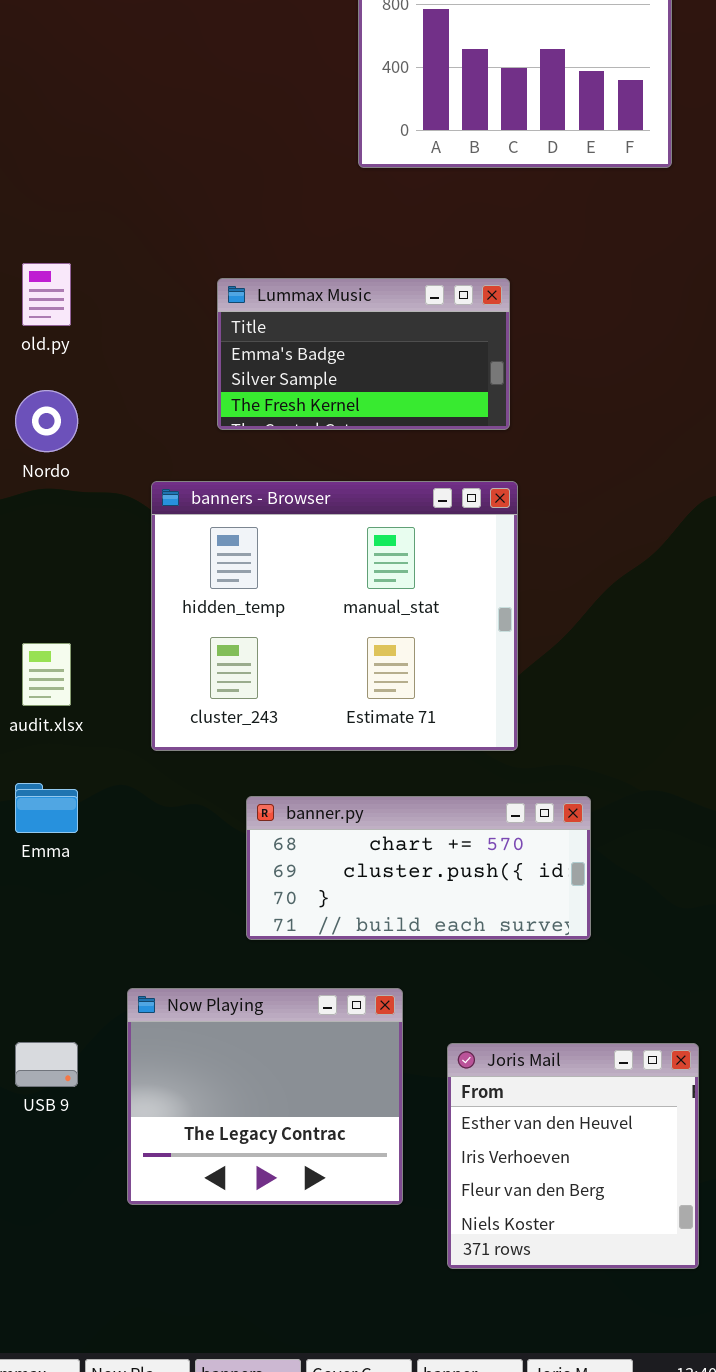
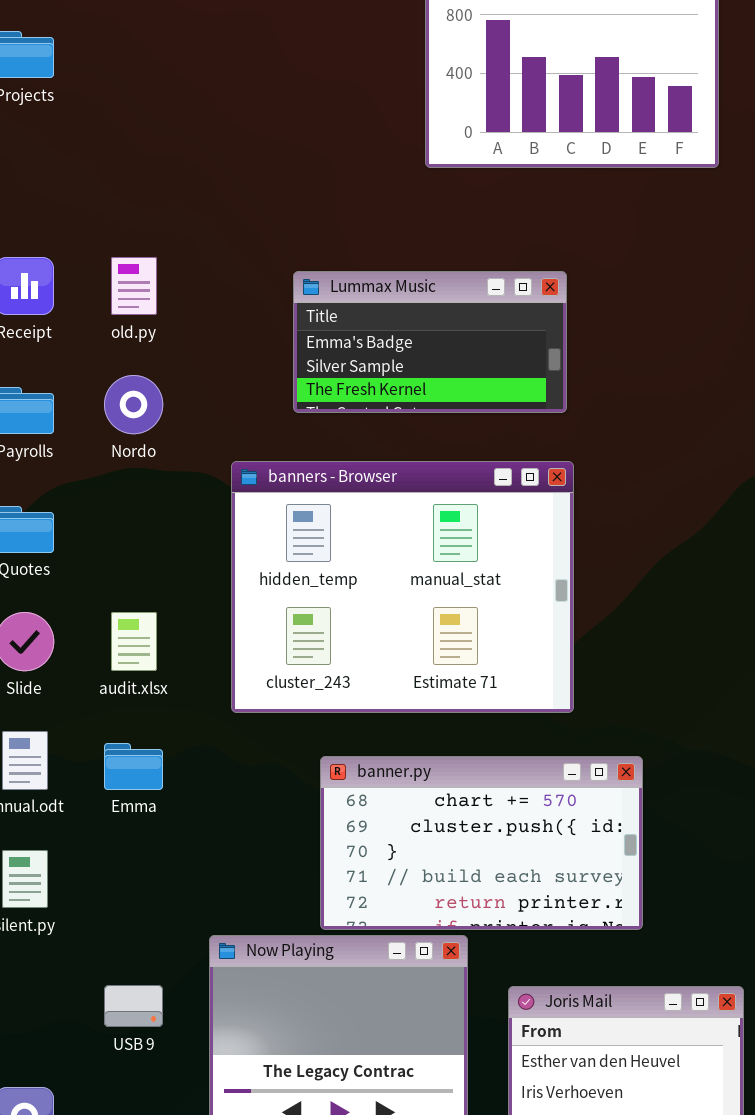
banner.py: [246,796,591,940] -> [320,756,643,930], resized

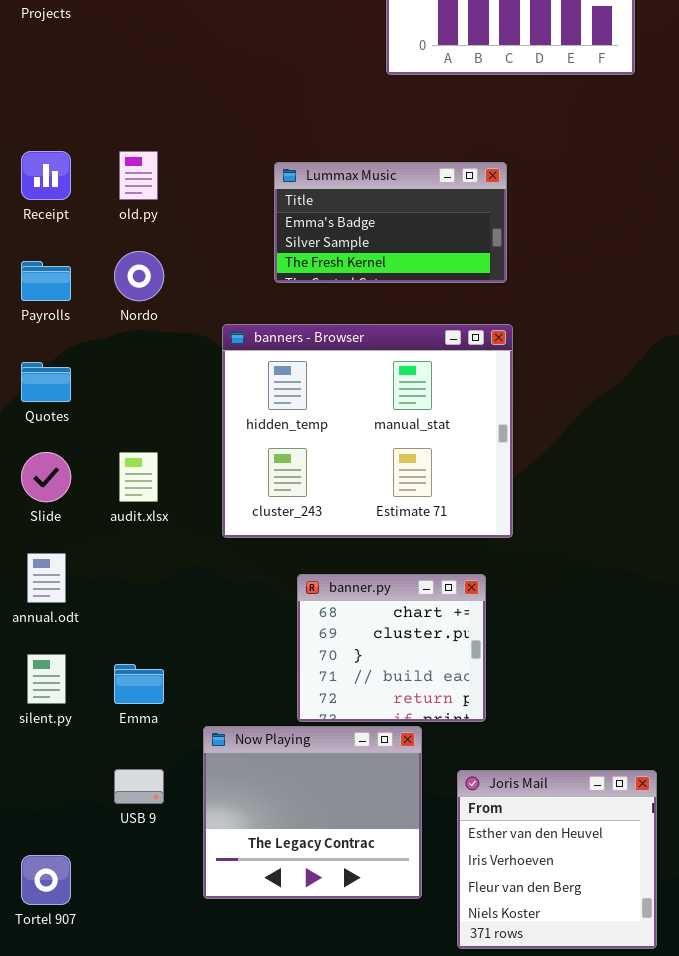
Emma: [104,743,163,790] -> [114,664,164,704], moved
banner.py: [320,756,643,930] -> [297,574,486,722], resized

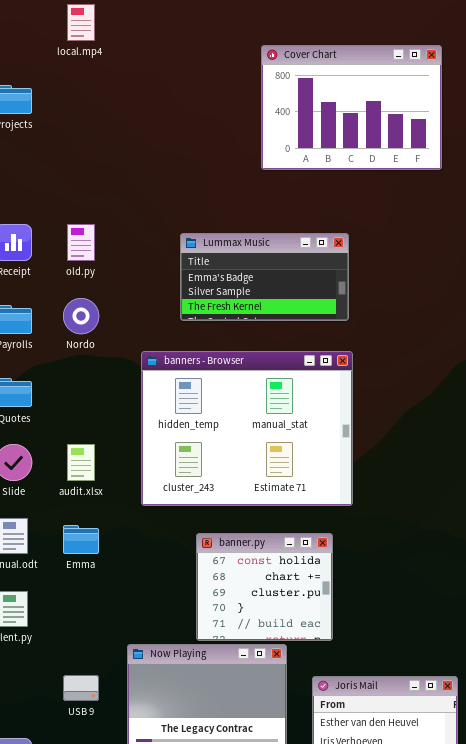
banner.py: [297,574,486,722] -> [196,533,333,641], scrolled up 1 row
Emma: [114,664,164,704] -> [63,525,99,554], moved

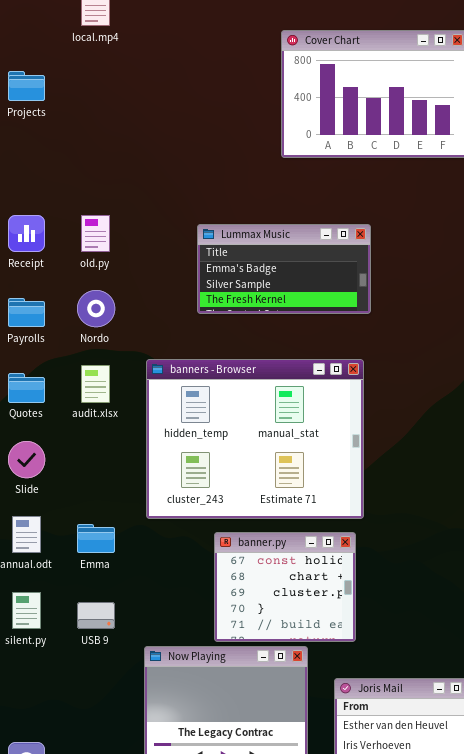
banners - Browser: [141,351,353,506] -> [146,359,364,519], moved
audit.xlsx: [67,444,95,481] -> [81,365,110,403], moved
USB 9: [63,675,99,701] -> [77,602,115,629], moved

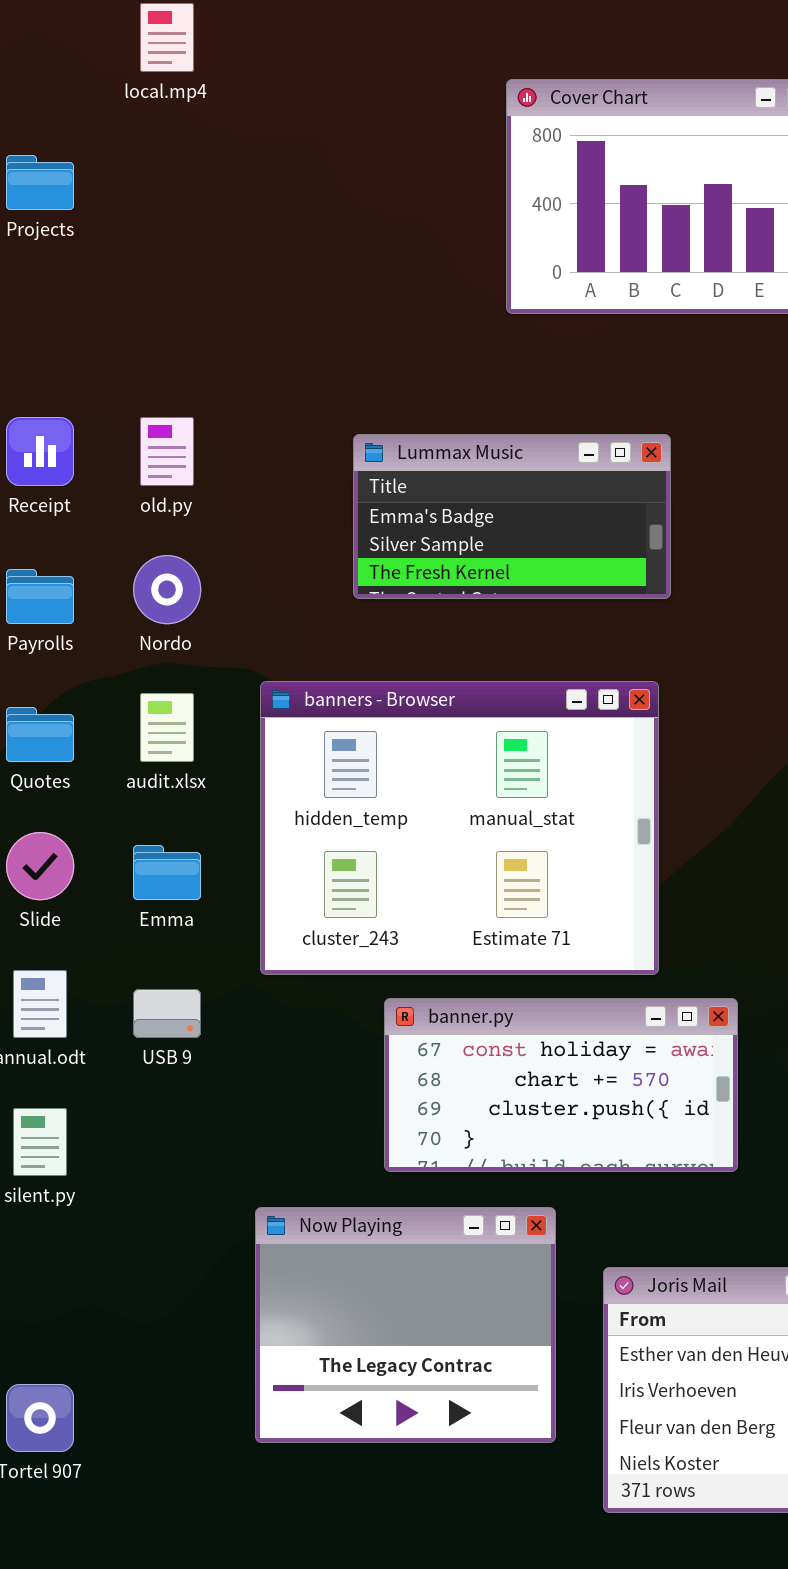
Emma: [77,524,115,553] -> [133,845,201,900], moved
banner.py: [214,532,356,642] -> [384,998,738,1172], resized
USB 9: [77,602,115,629] -> [133,989,201,1038], moved

